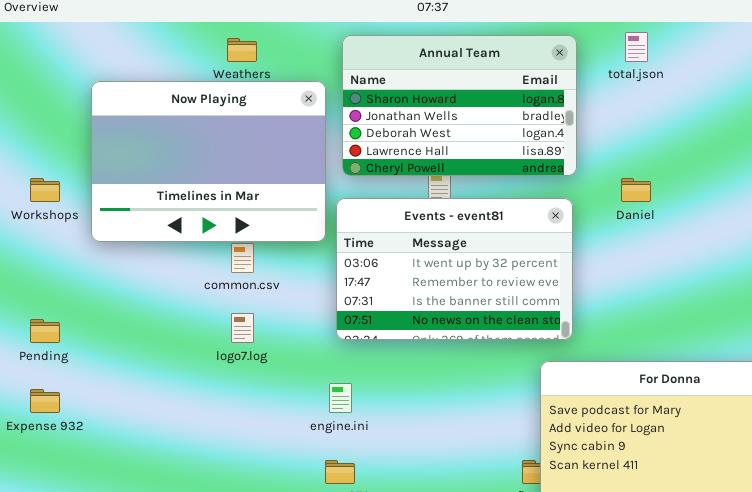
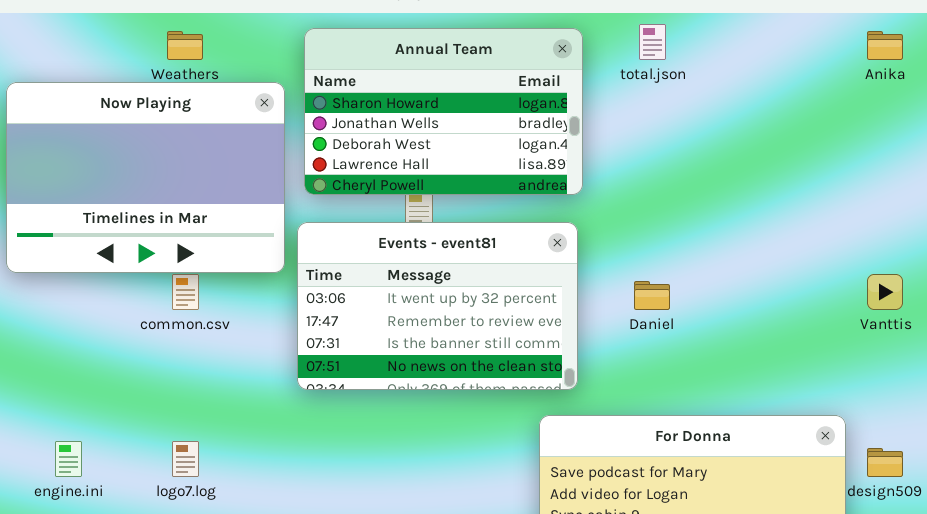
Daniel: [621,178,651,202] -> [634,281,670,310], moved
logo7.log: [231,313,254,343] -> [172,441,199,477], moved
engine.ini: [329,383,352,413] -> [55,441,82,477], moved

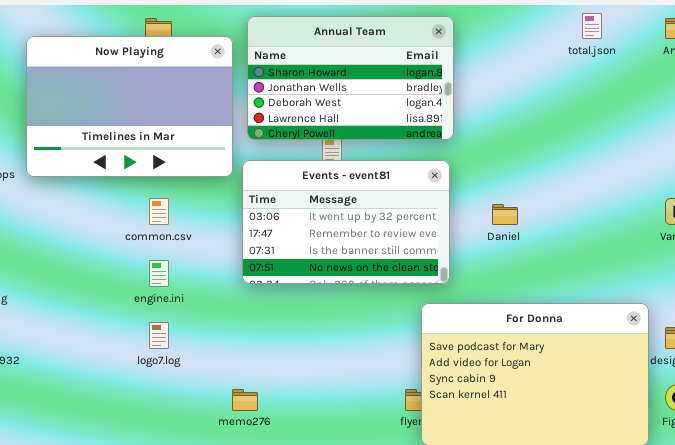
total.json: [639,24,666,60] -> [582,13,602,39], moved
Now Playing: [6,82,285,273] -> [26,36,233,177], moved
engine.ini: [55,441,82,477] -> [149,260,169,287], moved

